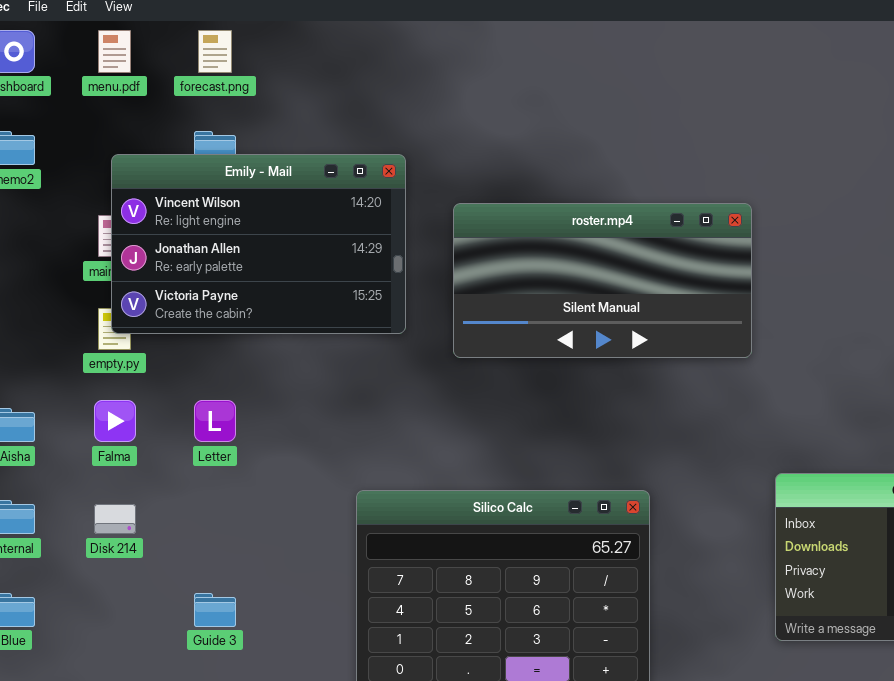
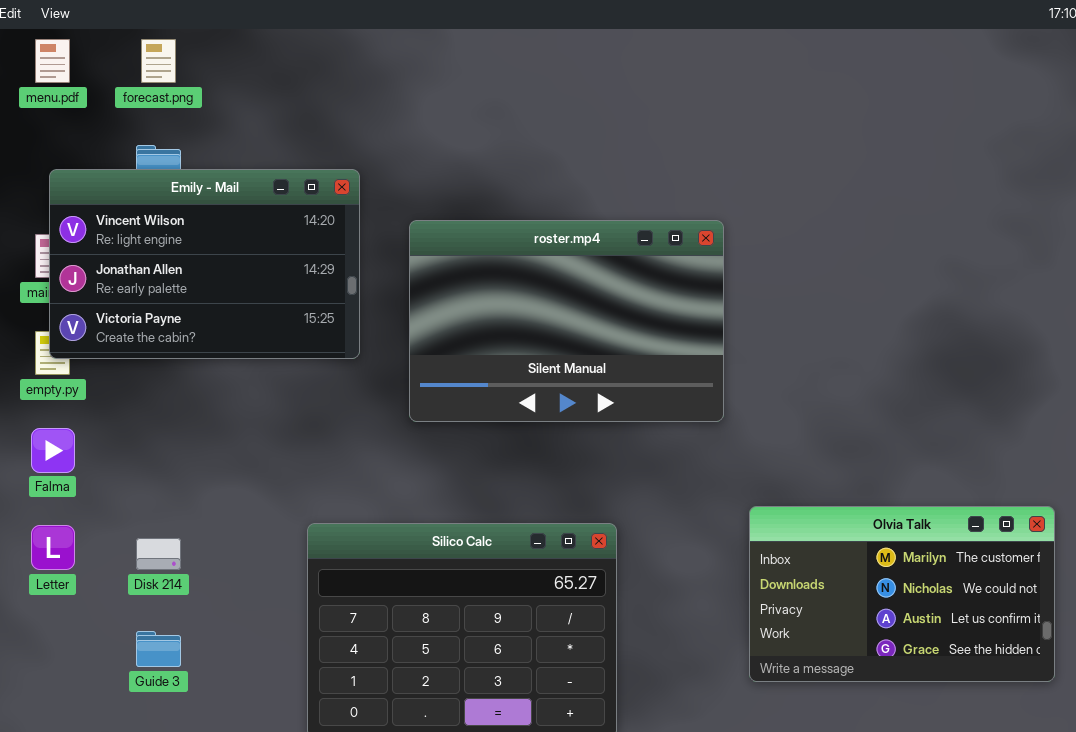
roster.mp4: [453,203,752,358] -> [409,220,724,422], resized
Letter: [194,400,236,442] -> [31,525,75,570], moved
Disk 214: [94,504,136,534] -> [136,538,181,570], moved

